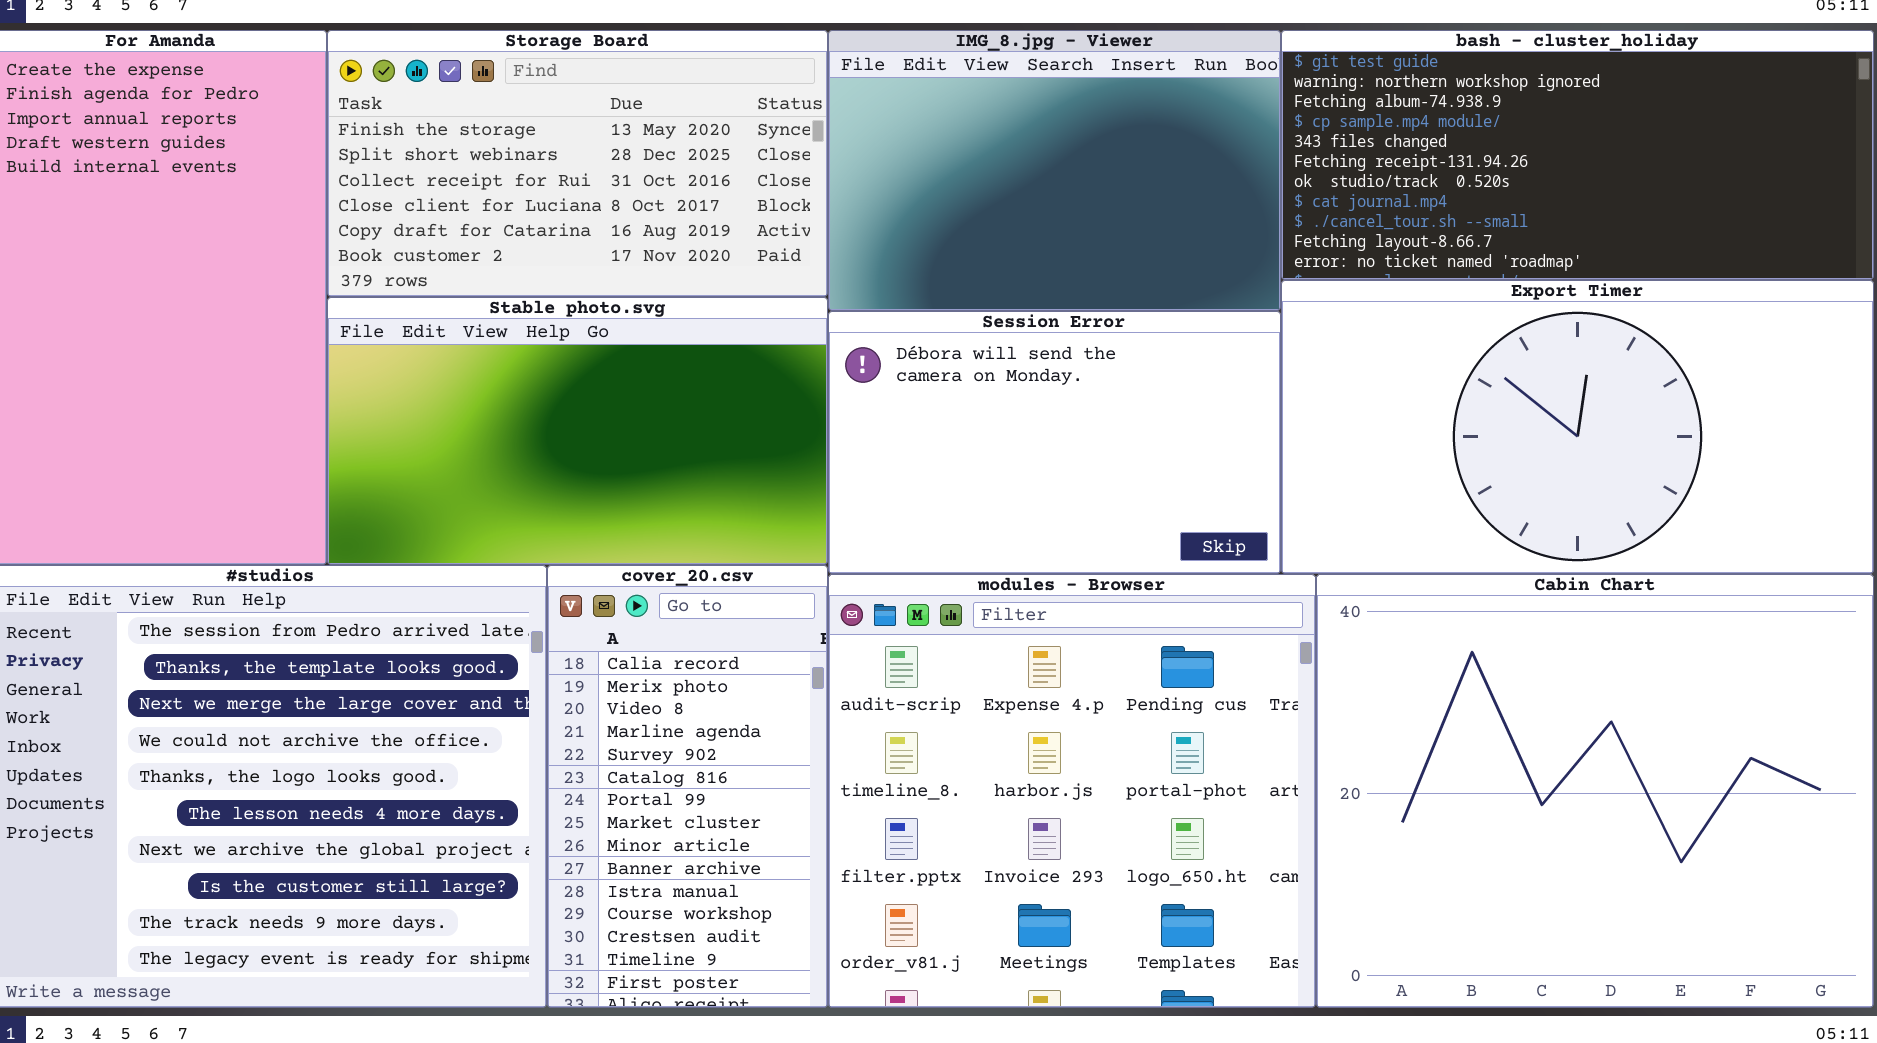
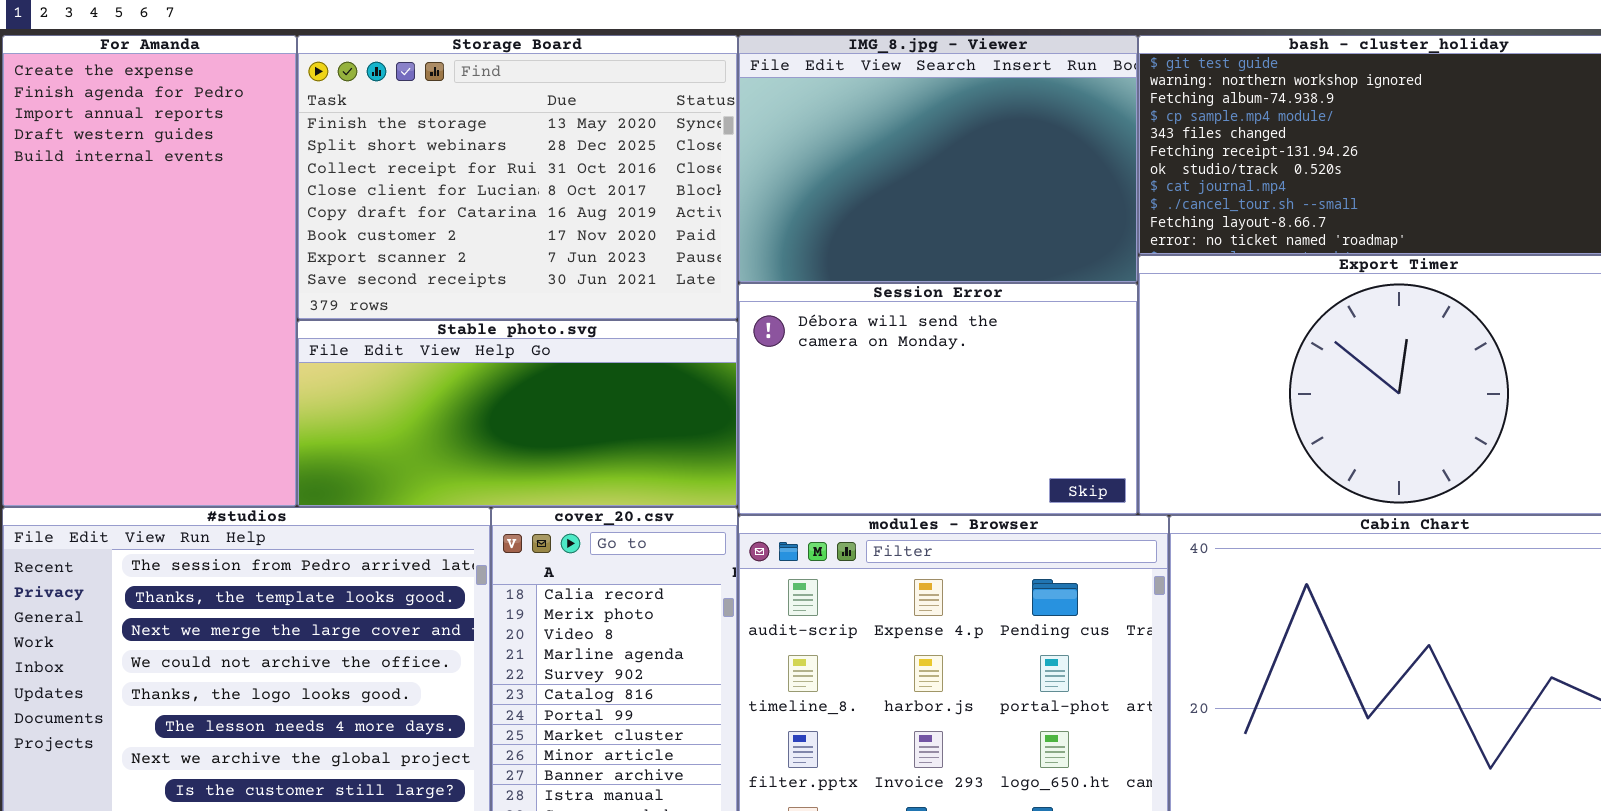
Storage Board: [327,30,828,297] -> [297,35,738,320], resized
Stable photo.svg: [327,297,828,565] -> [297,320,738,507], resized

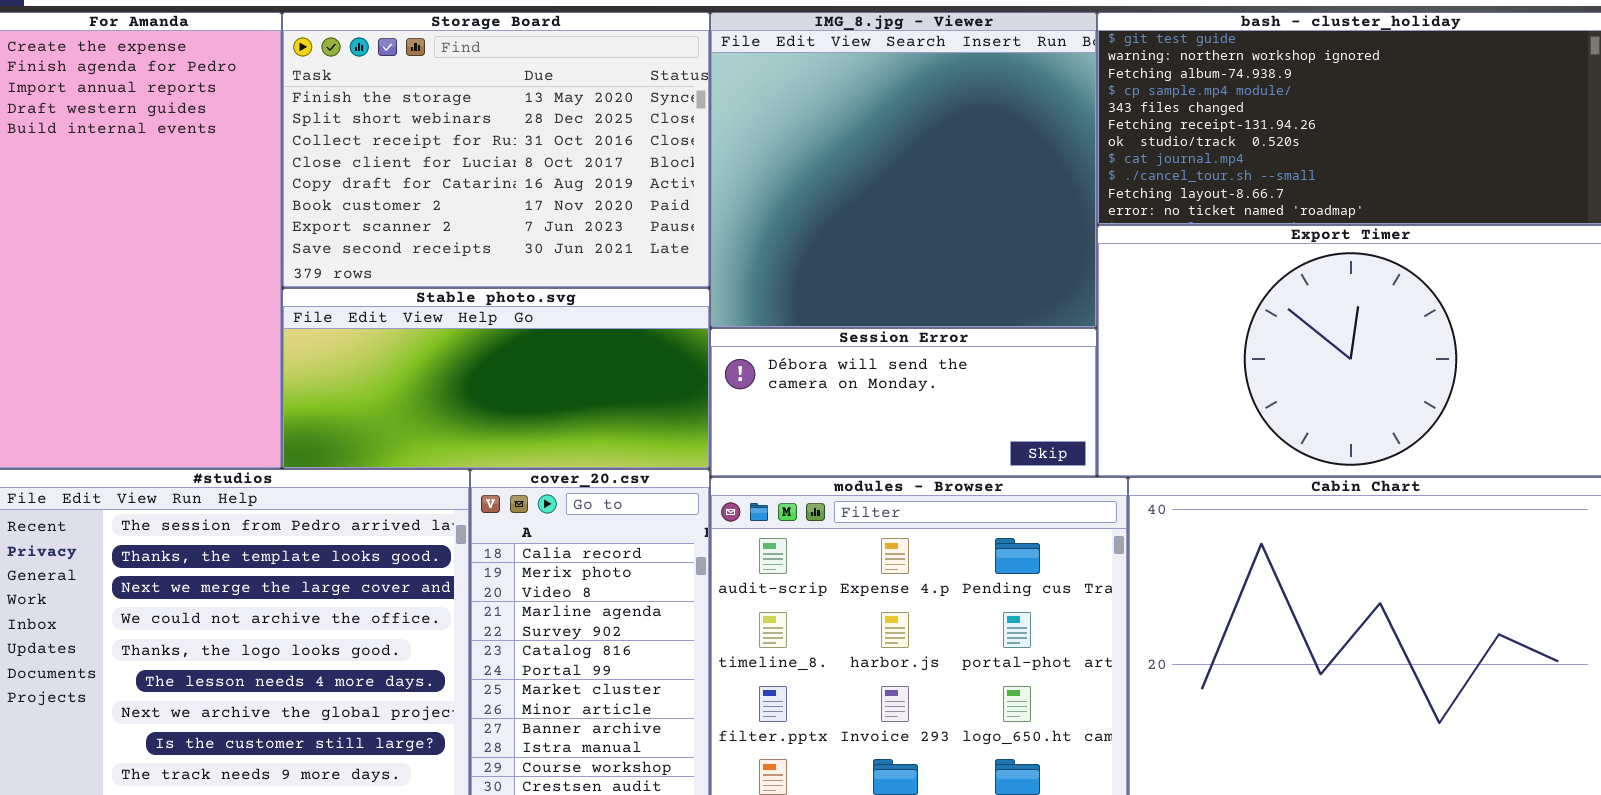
IMG_8.jpg - Viewer: [738,35,1138,283] -> [710,12,1097,328], resized
Session Error: [738,283,1138,515] -> [710,328,1097,477], resized

